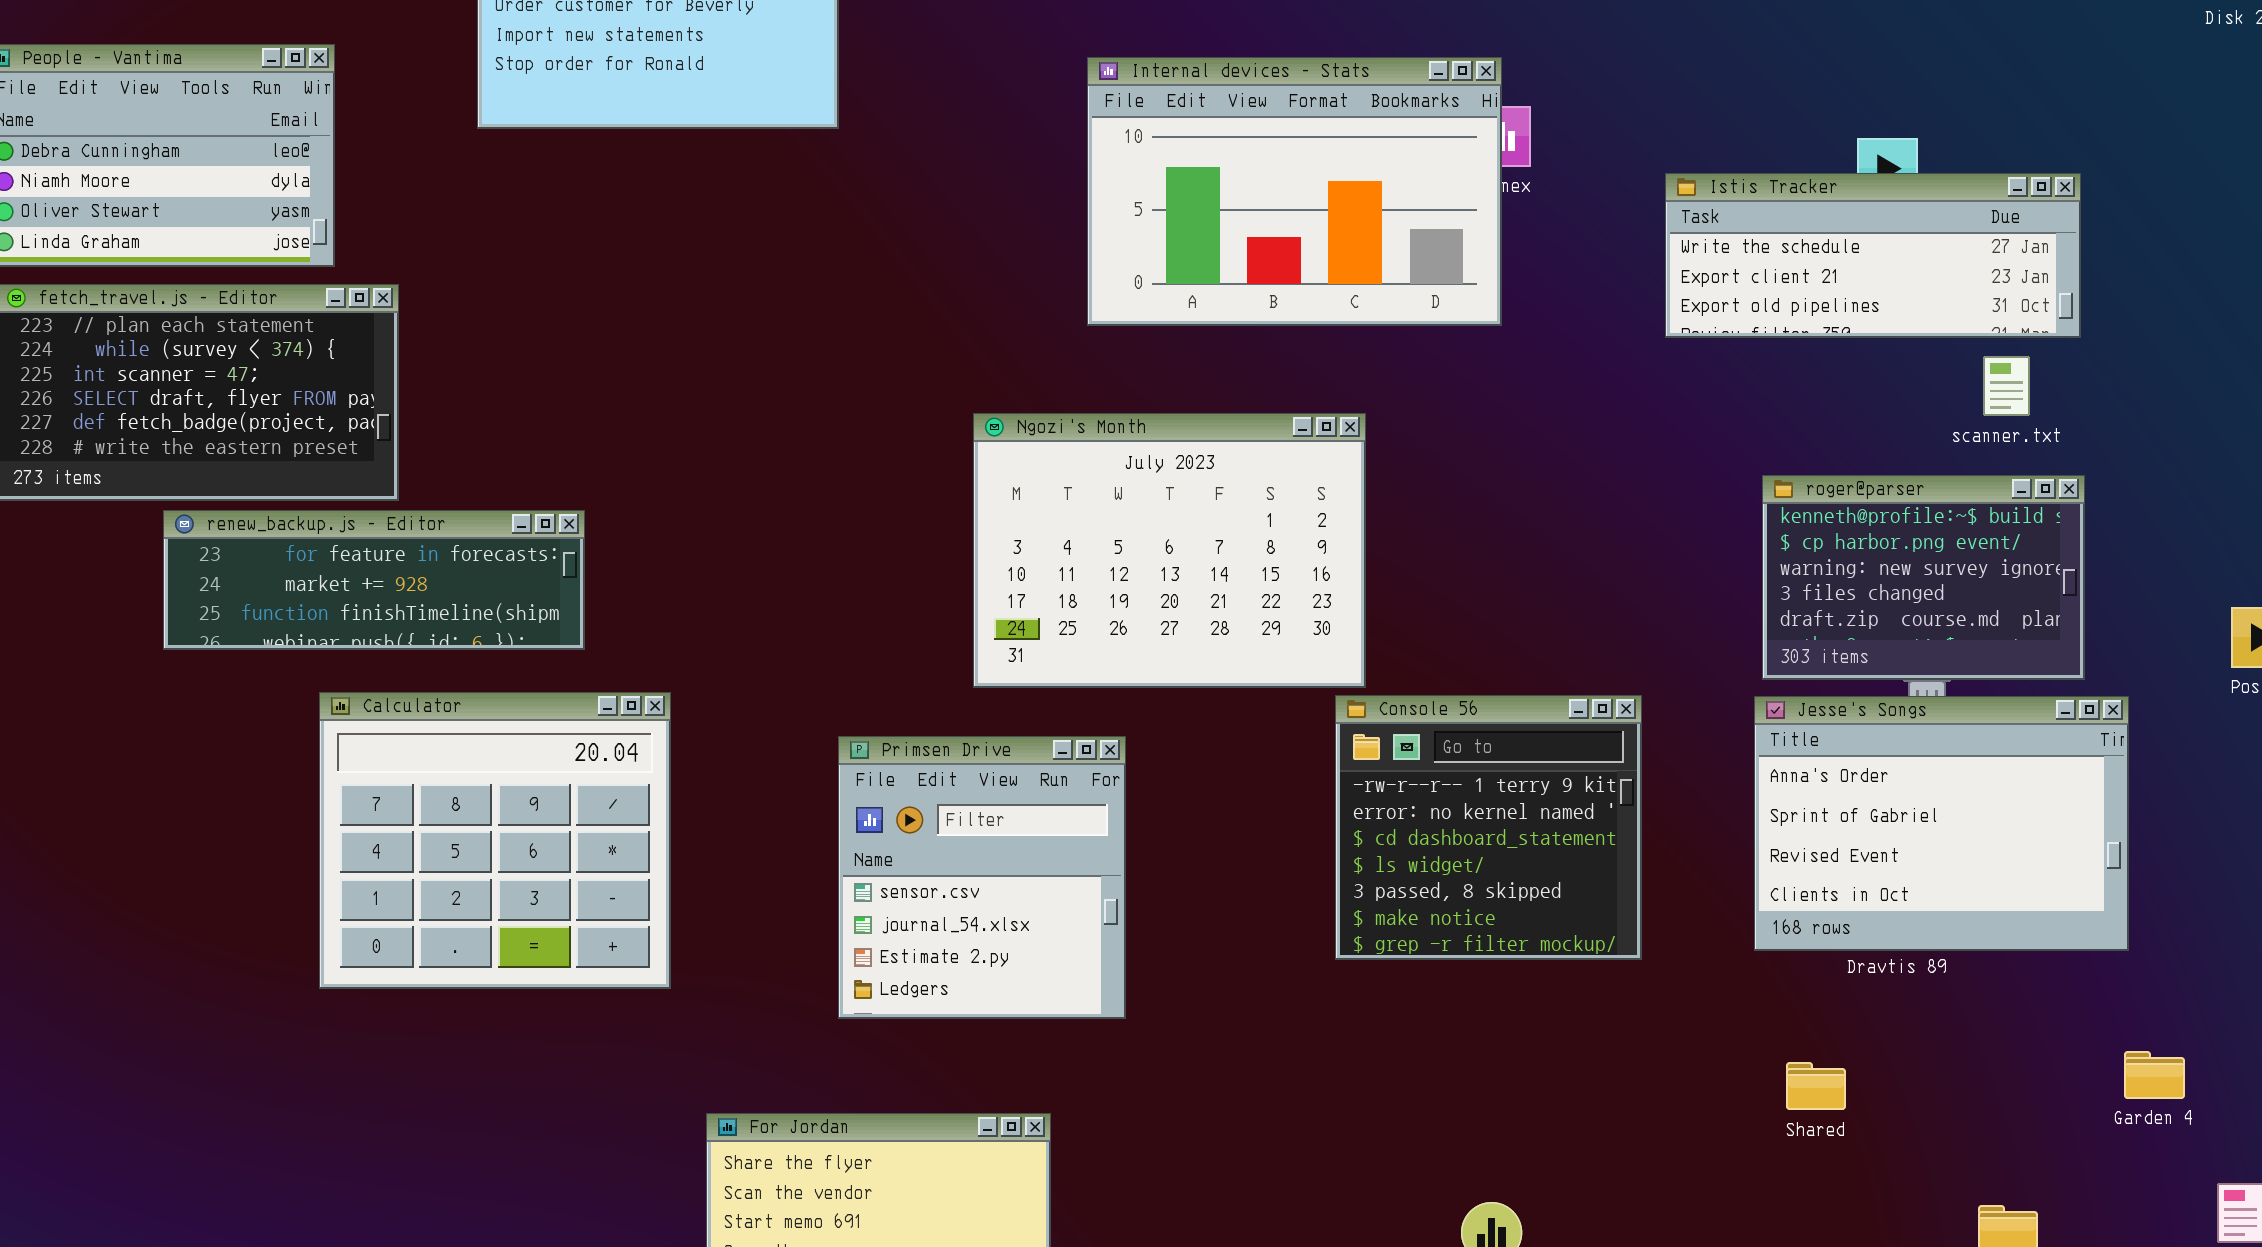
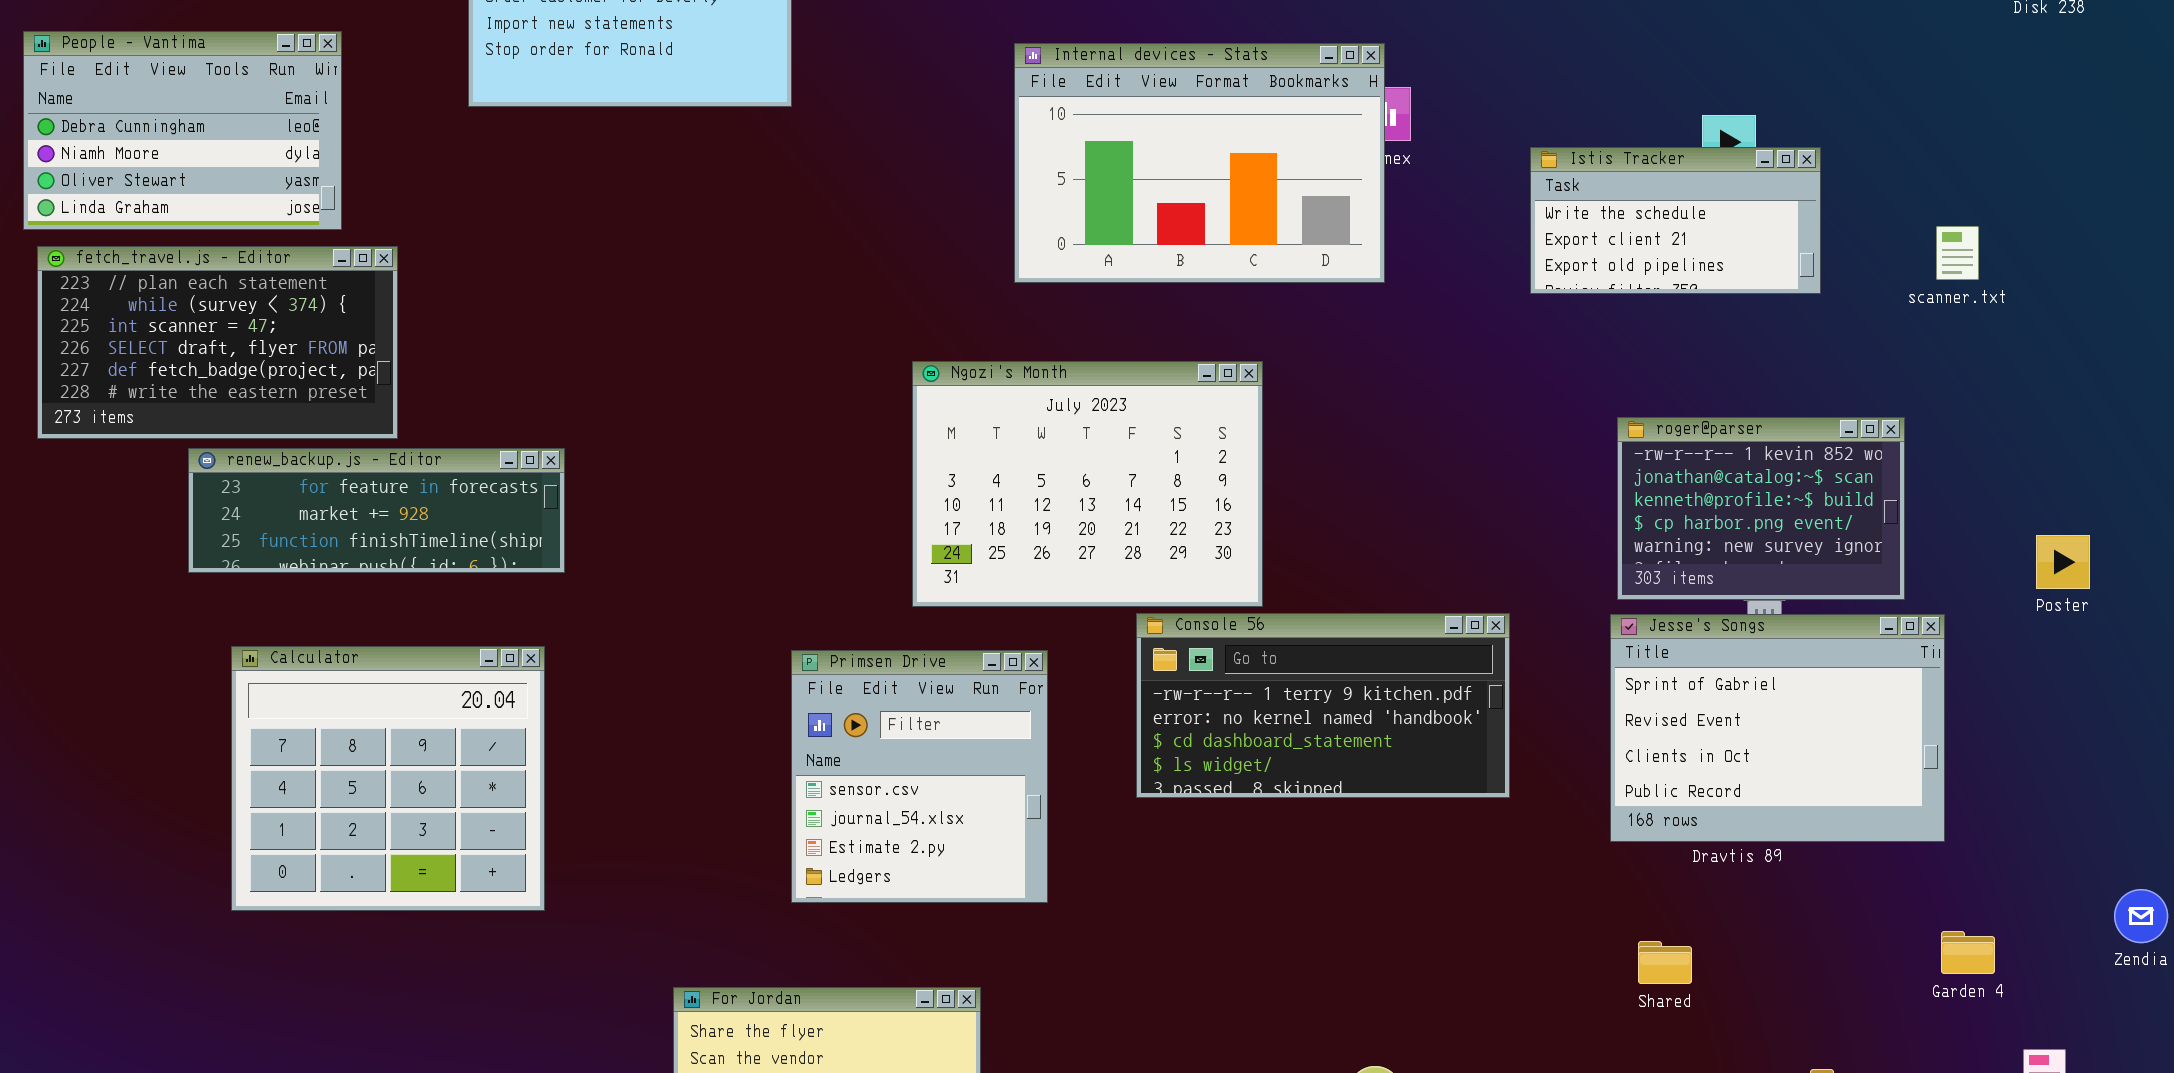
Istis Tracker: [1665,173,2081,338] -> [1530,147,1821,294], resized
scanner.txt: [1983,356,2030,416] -> [1936,226,1979,280], moved
roger@parser: [1762,475,2085,680] -> [1617,417,1905,600], scrolled up 2 rows
Calculator: [319,692,671,989] -> [231,646,545,911], moved
Console 56: [1335,695,1642,960] -> [1136,613,1510,798], resized
Jesse's Songs: [1754,696,2129,951] -> [1610,614,1945,842], scrolled down 1 row

